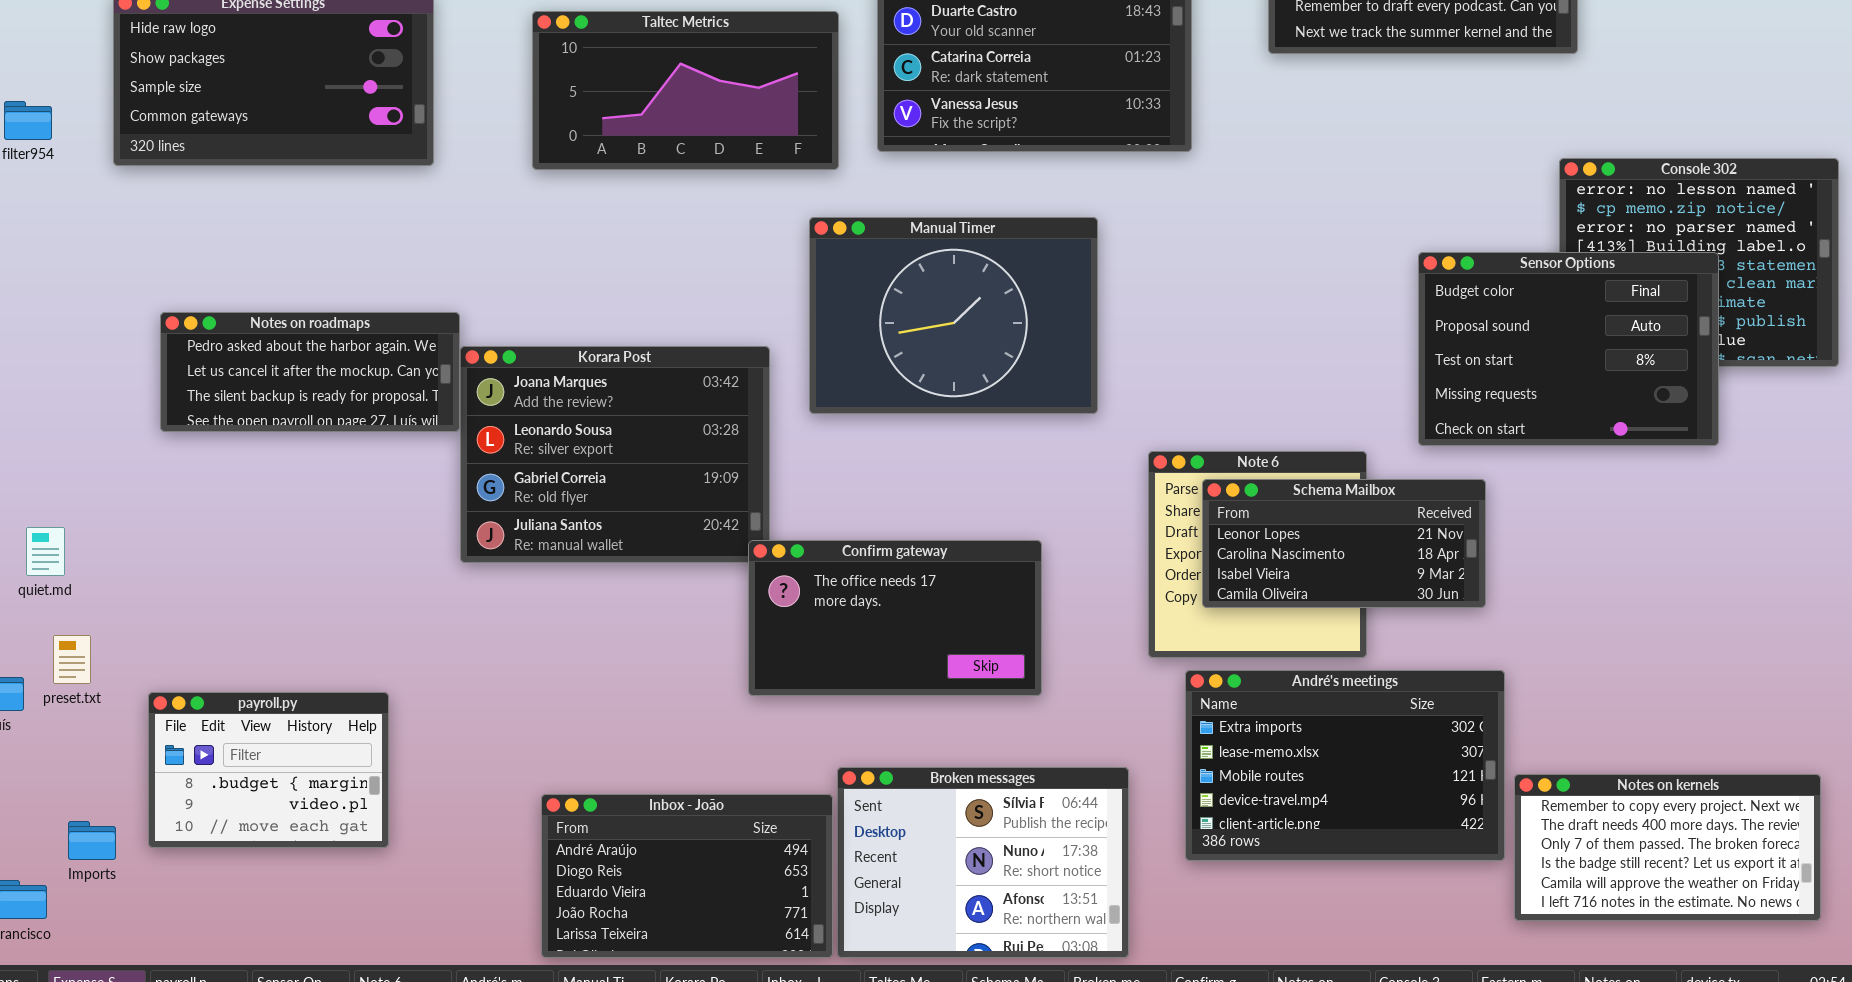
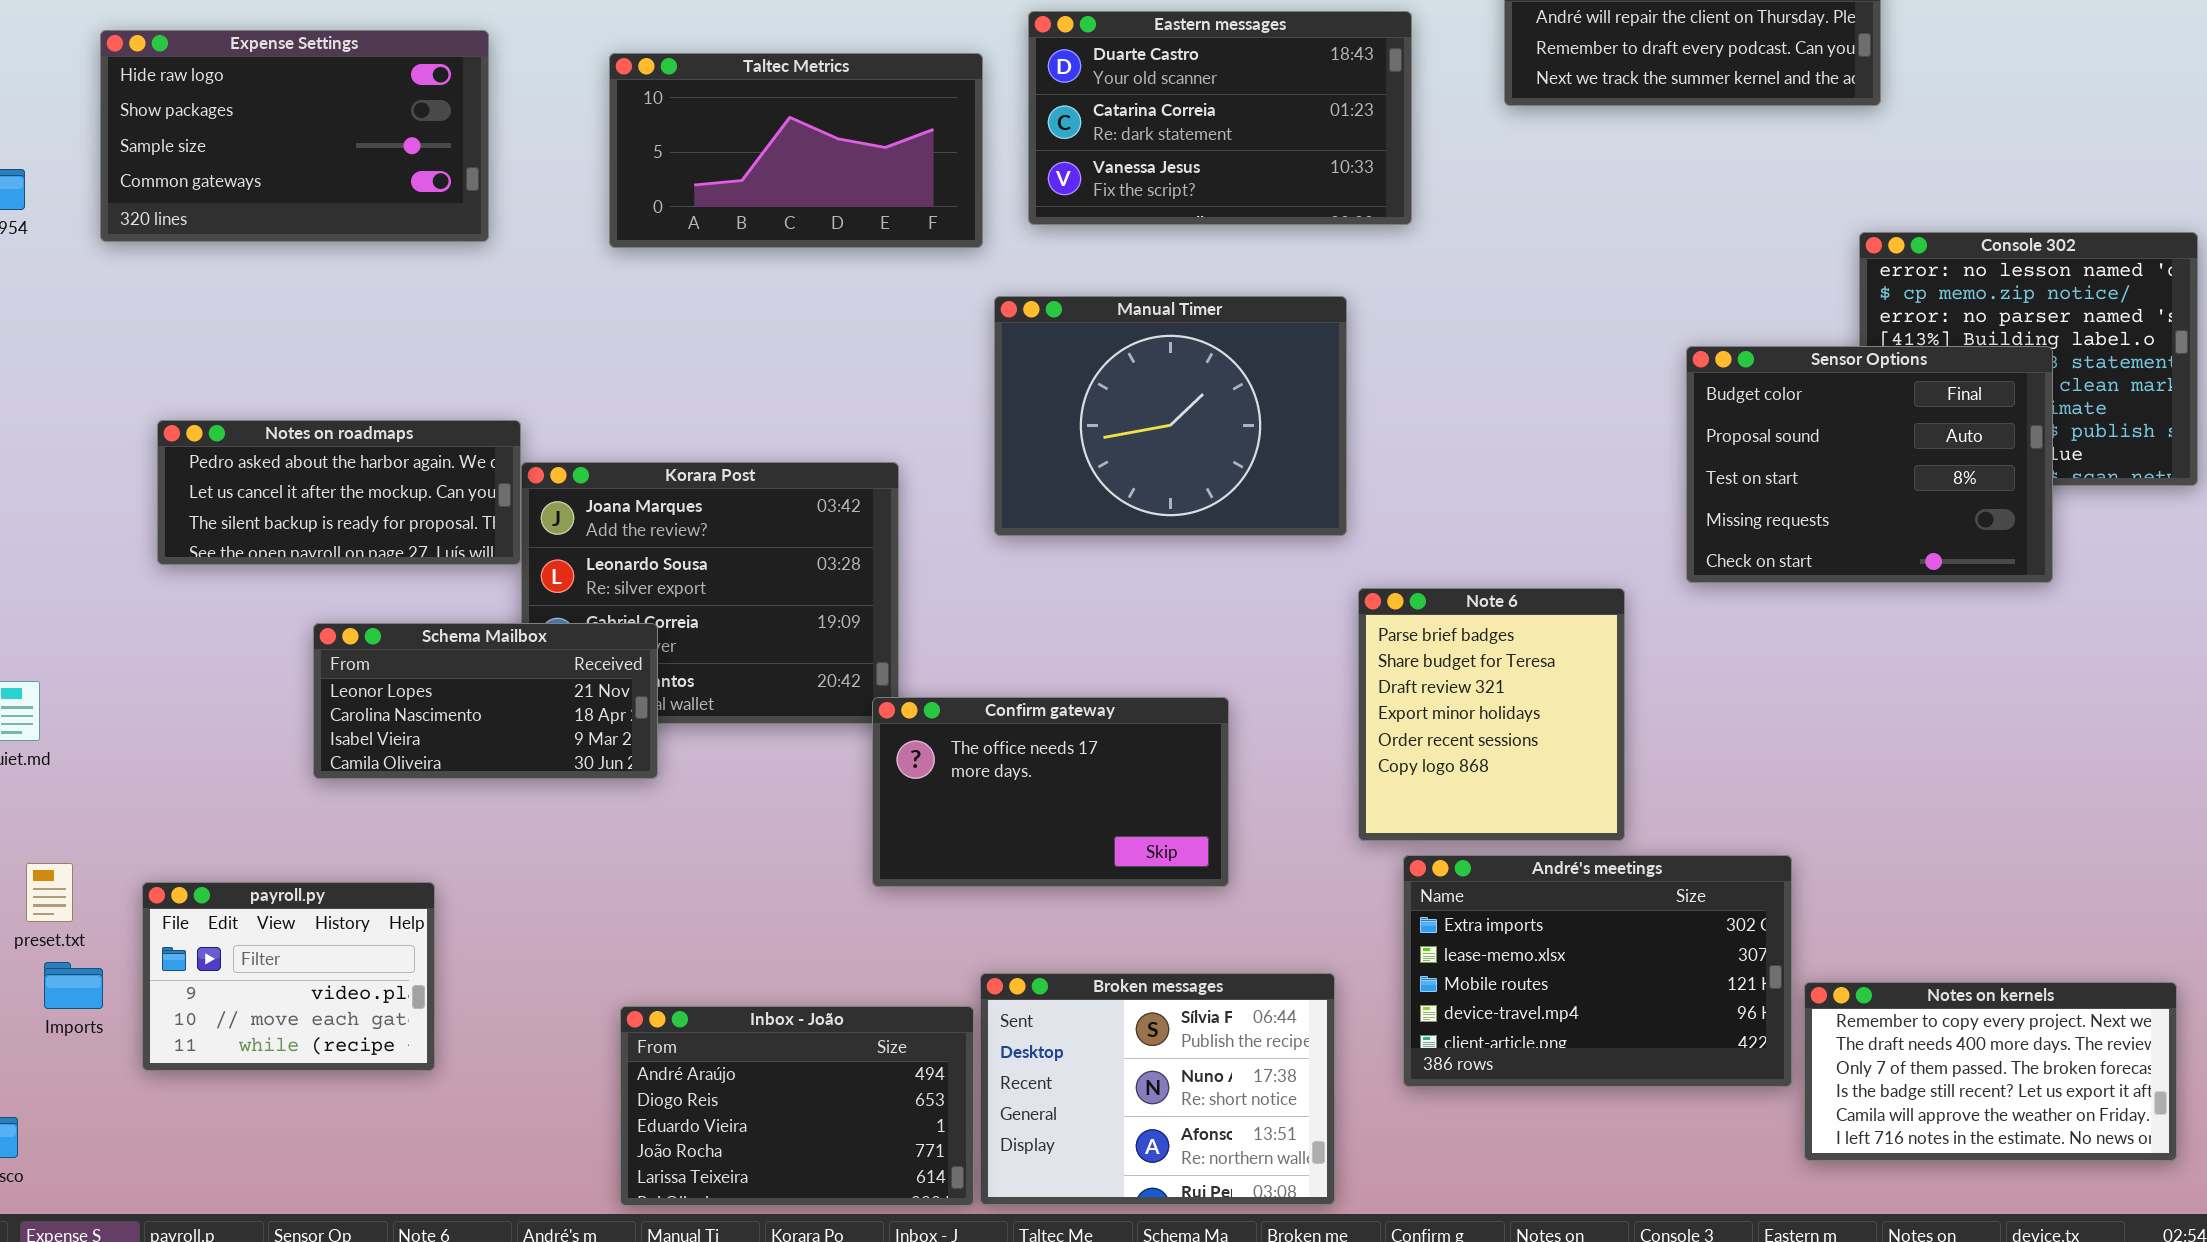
Manual Timer: [809,217,1098,414] -> [994,296,1347,536], moved
Schema Mailbox: [1202,479,1486,608] -> [313,623,658,779], moved
preset.txt: [53,635,91,684] -> [26,863,73,922], moved
payroll.py: [148,692,389,848] -> [142,882,435,1071], scrolled down 1 row
Imports: [68,821,116,860] -> [44,962,103,1009], moved

